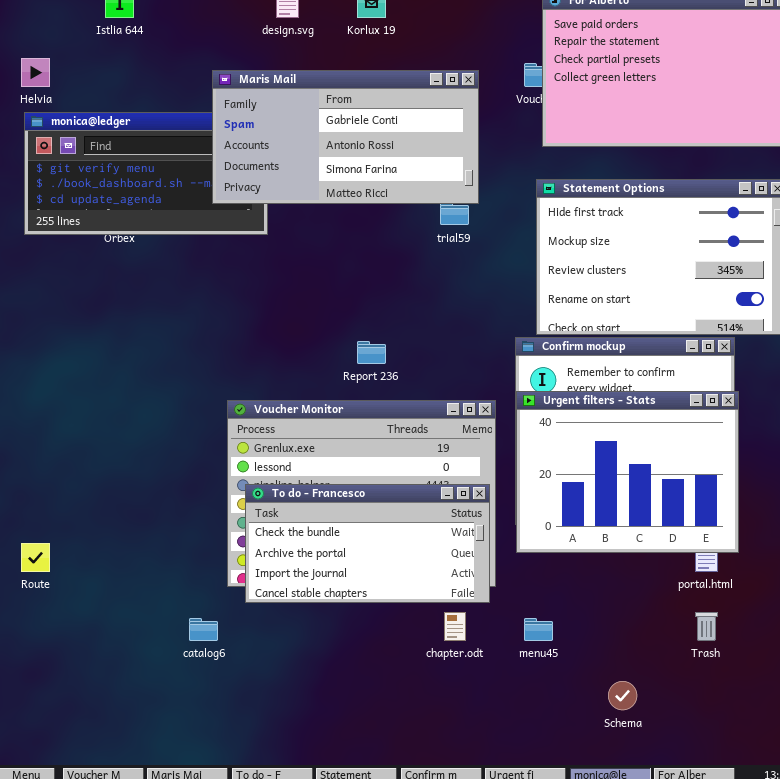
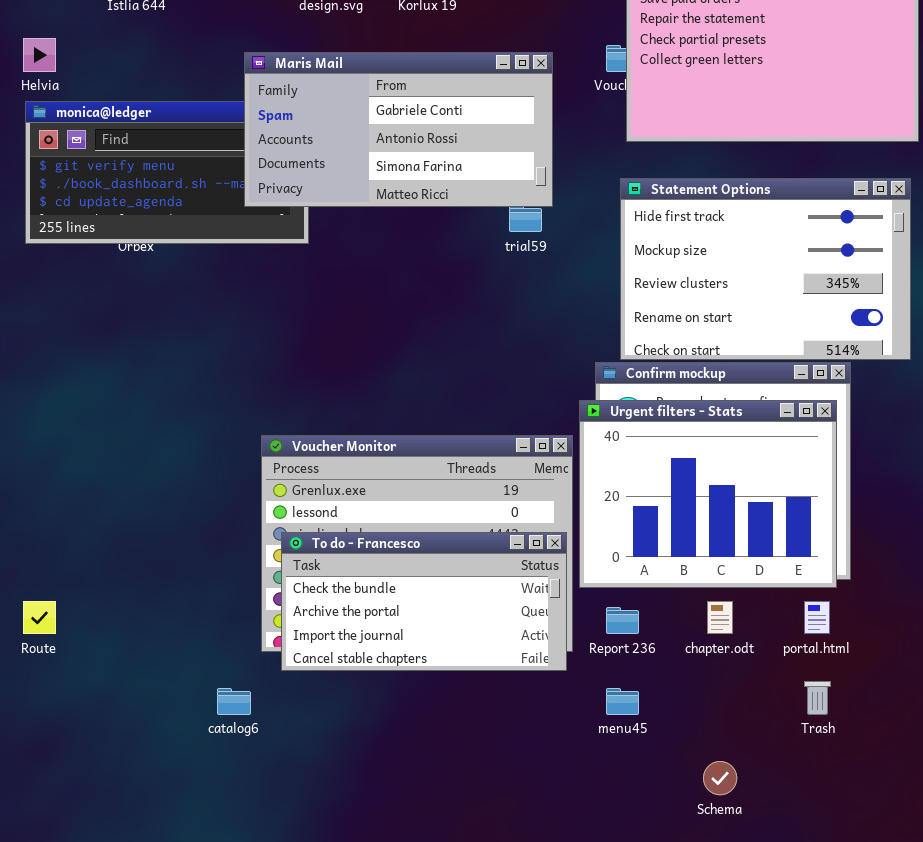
Report 236: [357,341,386,364] -> [606,607,639,634], moved
Urgent filters - Stats: [516,391,739,553] -> [579,400,837,588], moved
chapter.odt: [444,612,466,641] -> [707,601,733,634], moved

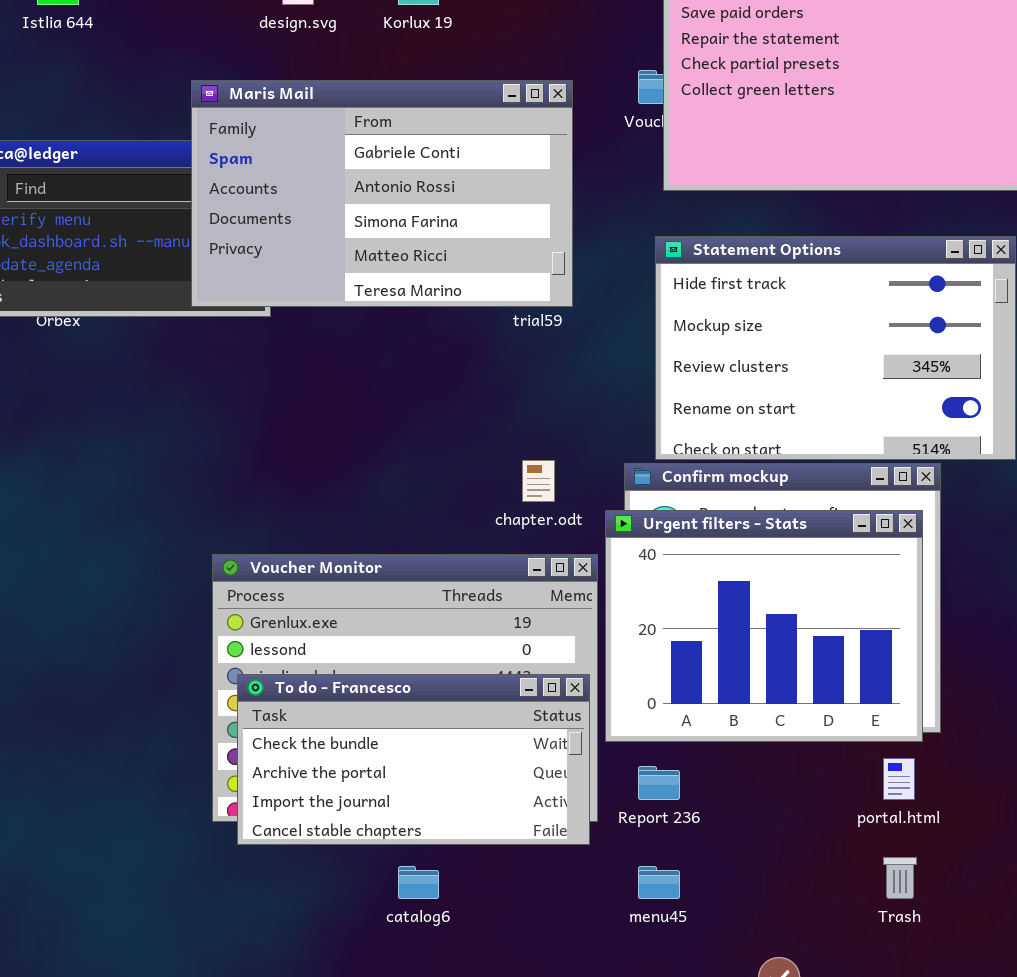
Maris Mail: [244,52,553,207] -> [191,80,573,307], resized
chapter.odt: [707,601,733,634] -> [522,460,555,502], moved
catalog6: [217,688,251,715] -> [398,866,439,899], moved

